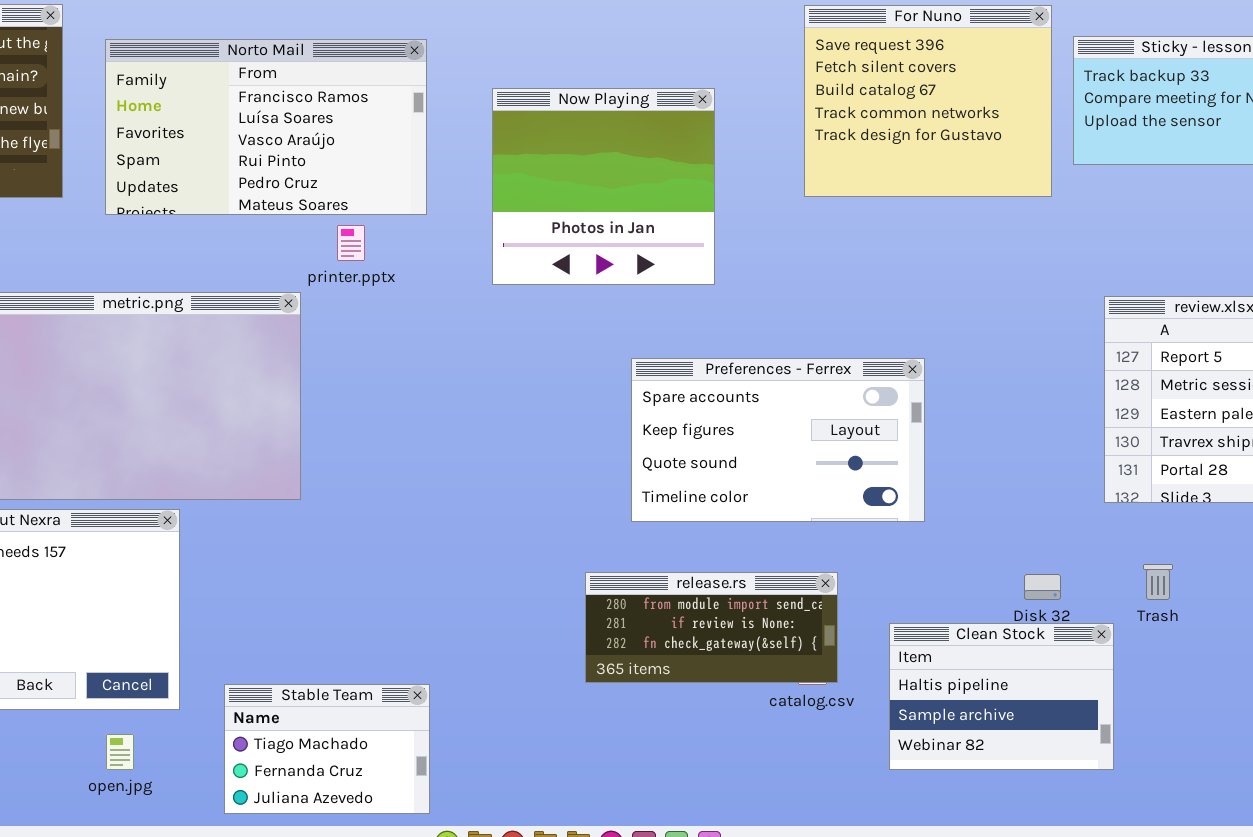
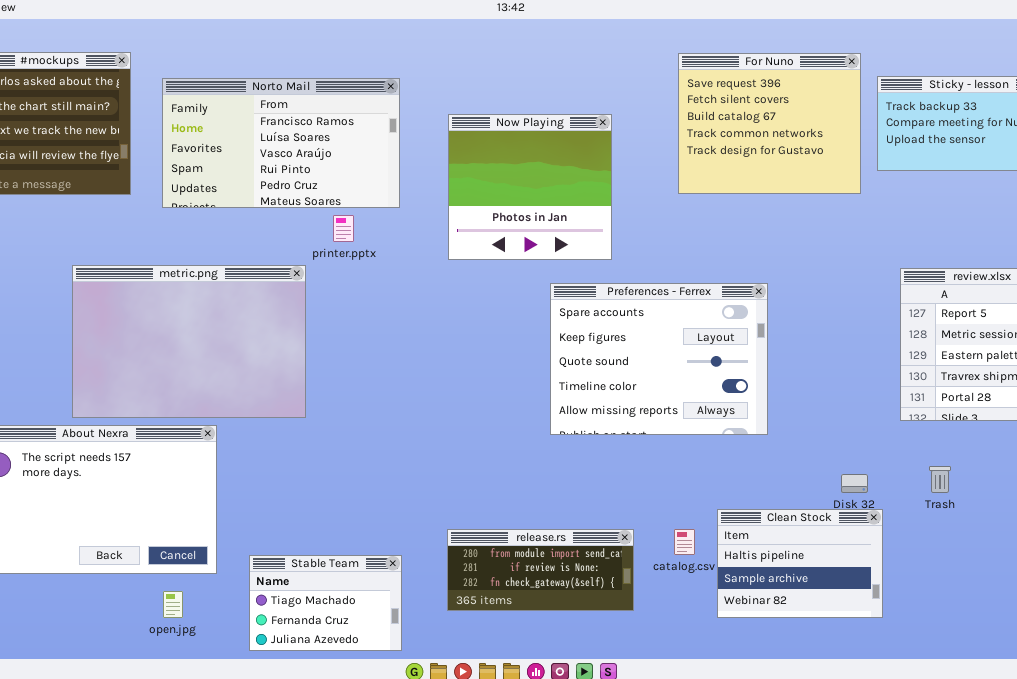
Preferences - Ferrex: [631,358,925,522] -> [550,283,768,435], resized
release.rs: [585,572,838,683] -> [447,529,634,611], moved
Clean Stock: [889,623,1114,770] -> [717,509,883,618], moved

